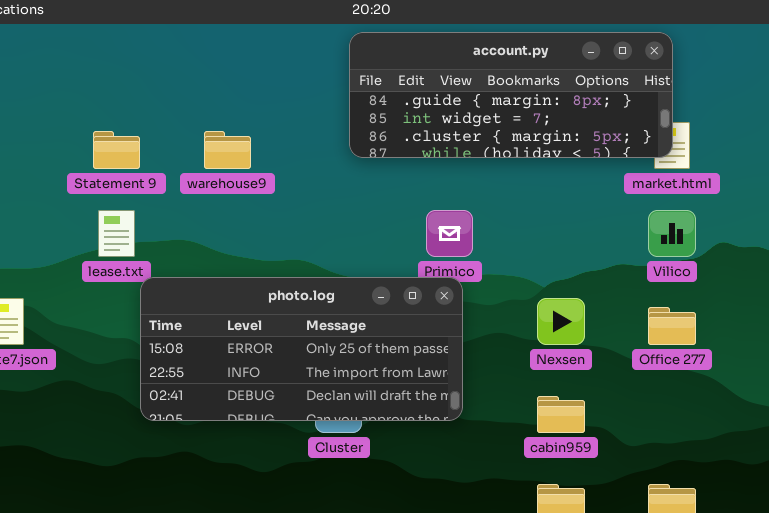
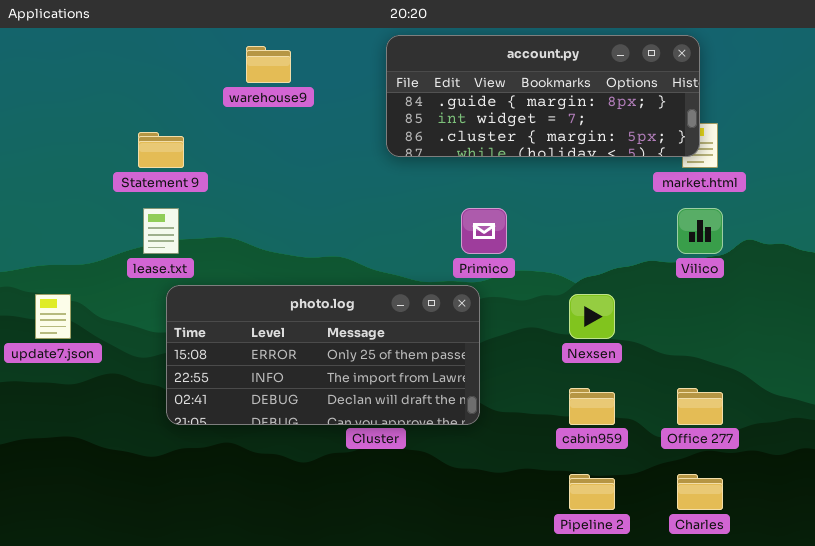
warehouse9: [204,131,251,169] -> [246,46,291,83], moved
photo.log: [140,277,463,421] -> [166,285,480,425], moved
Office 277: [648,307,696,345] -> [677,388,723,425], moved

